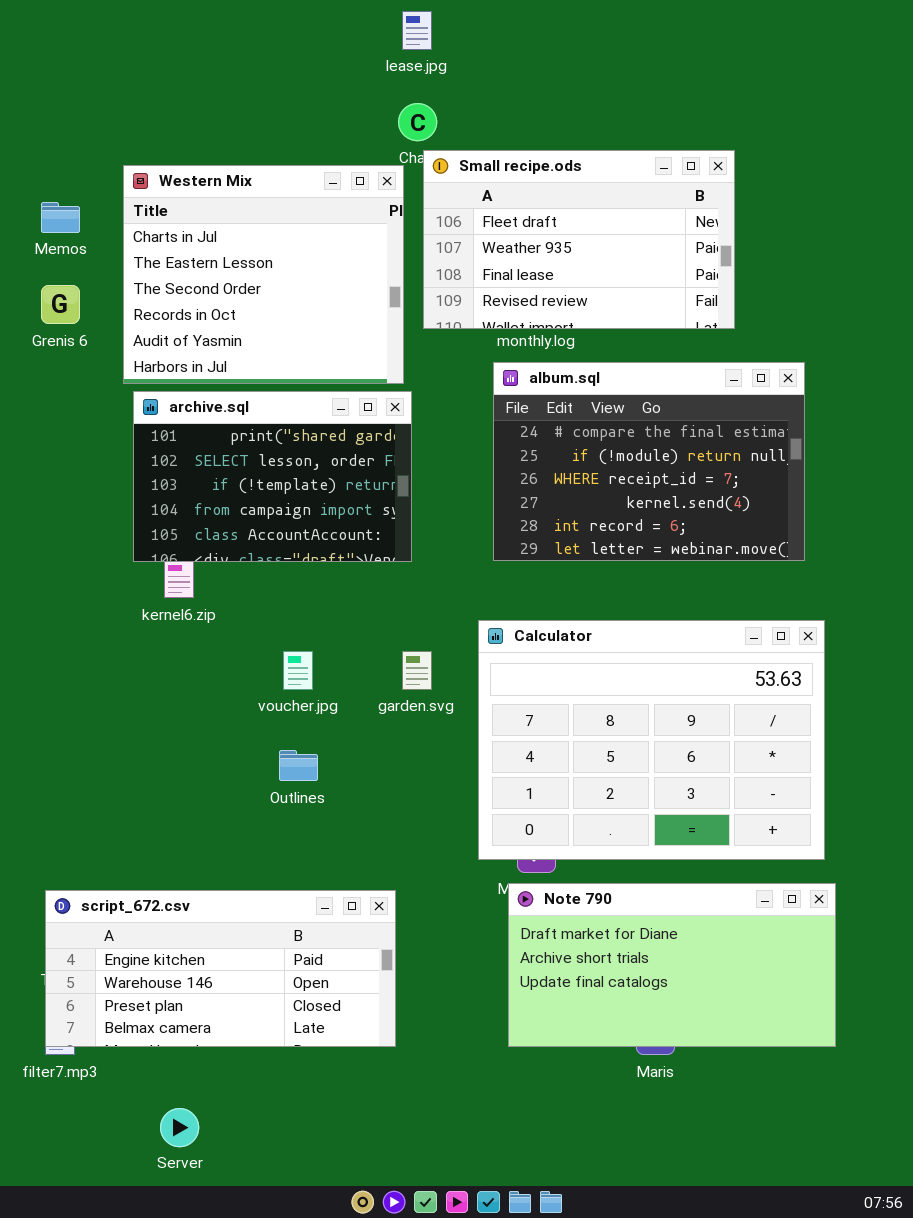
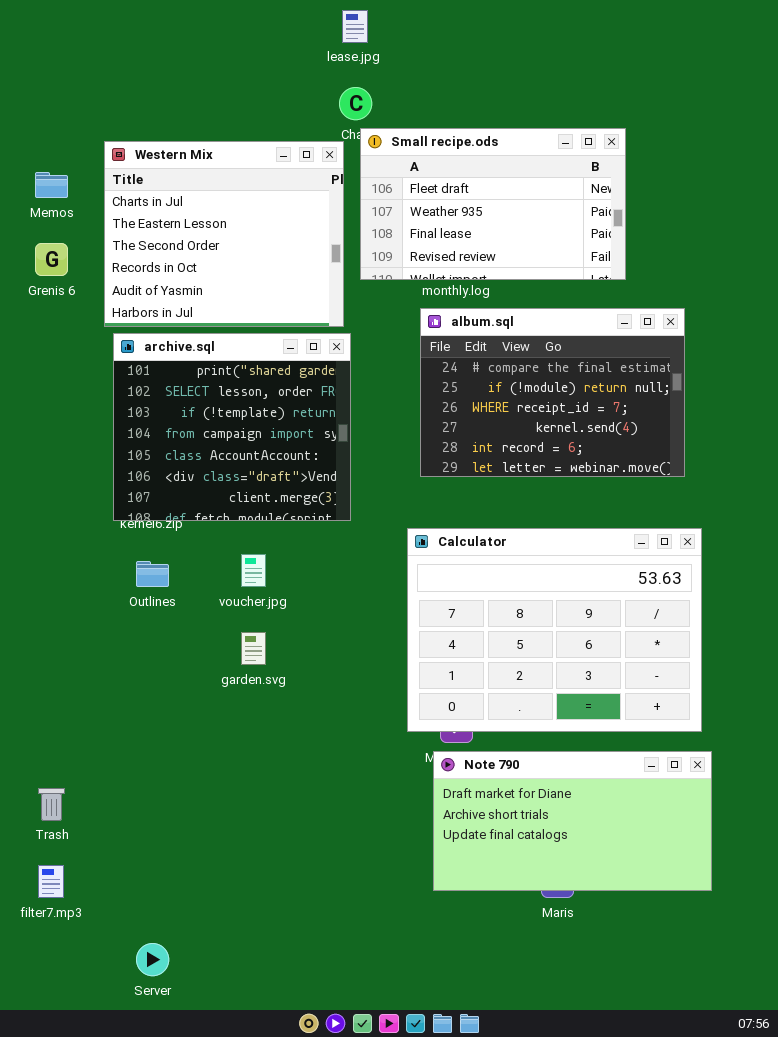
archive.sql: [133,391,412,562] -> [113,333,351,521], resized
garden.svg: [402,651,432,690] -> [241,632,266,665], moved
Outlines: [279,750,318,781] -> [136,561,169,587], moved
script_672.csv: [45,890,396,1047] -> none, closed

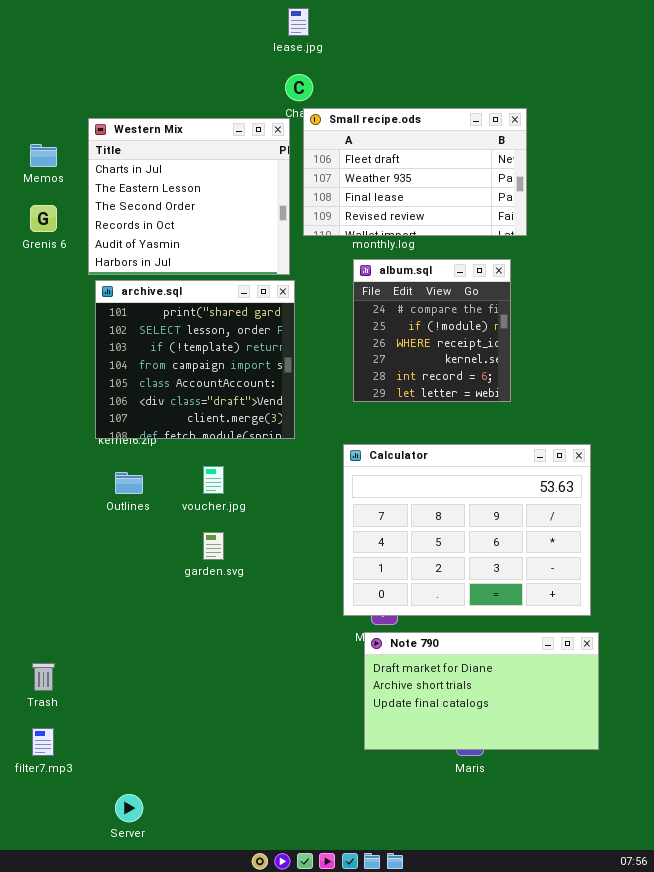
album.sql: [420,308,685,477] -> [353,259,511,402], resized

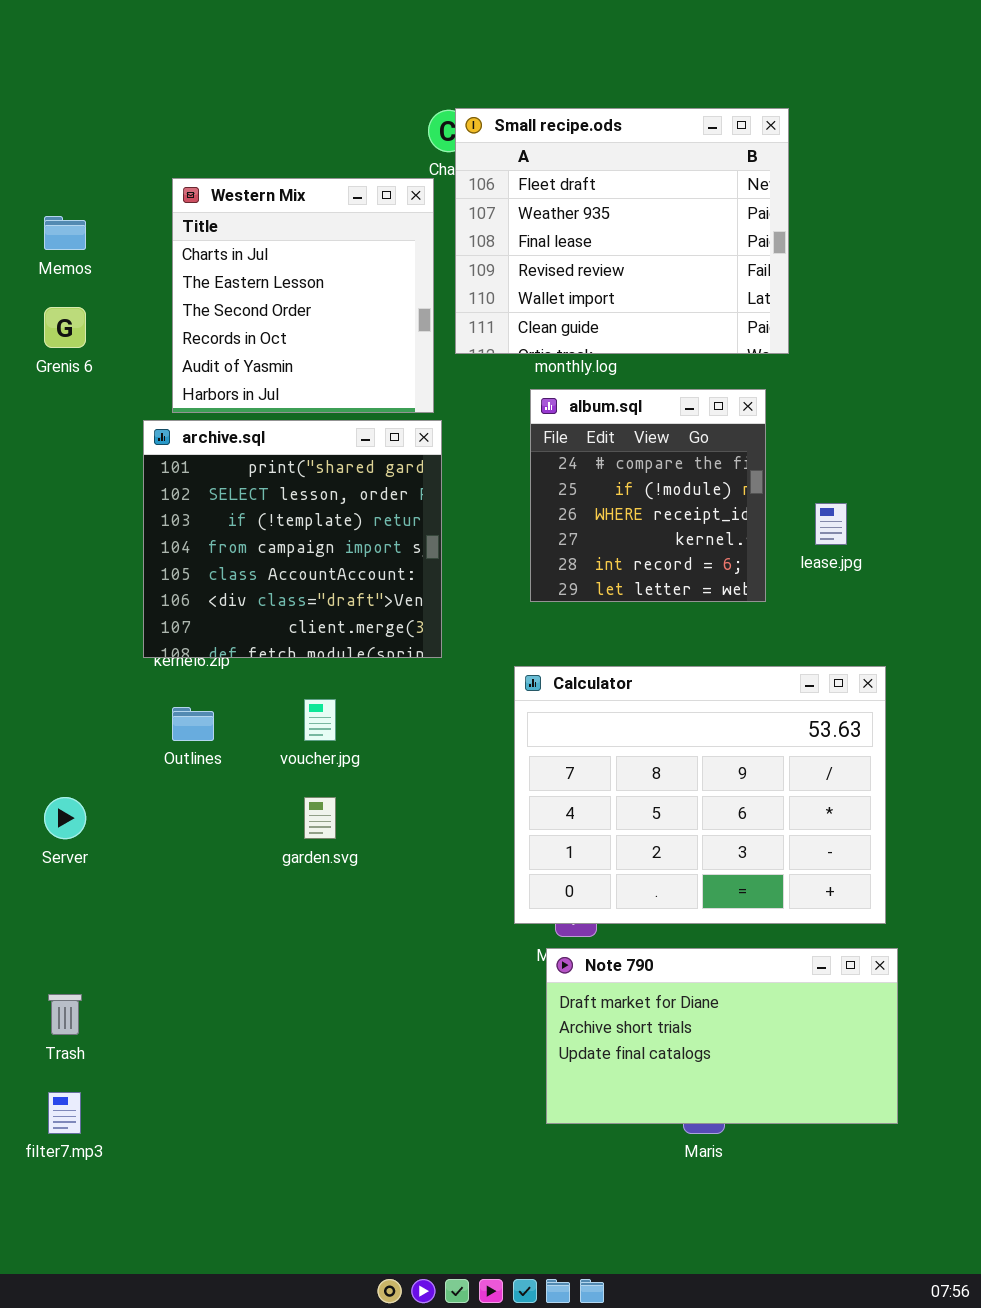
lease.jpg: [288,8,309,36] -> [815,503,847,545], moved
Small recipe.ods: [303,108,527,236] -> [455,108,789,354], resized
Western Mix: [88,118,290,275] -> [172,178,434,413], resized
Server: [115,794,143,822] -> [44,797,86,839], moved

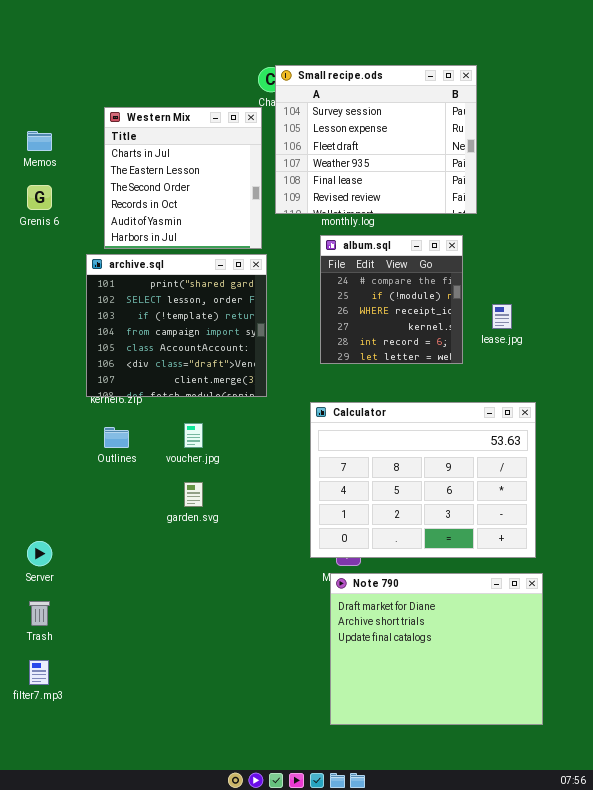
Small recipe.ods: [455,108,789,354] -> [275,65,477,214], scrolled up 2 rows
Server: [44,797,86,839] -> [27,541,52,566], moved
Note 790: [546,948,898,1124] -> [330,573,543,725], resized

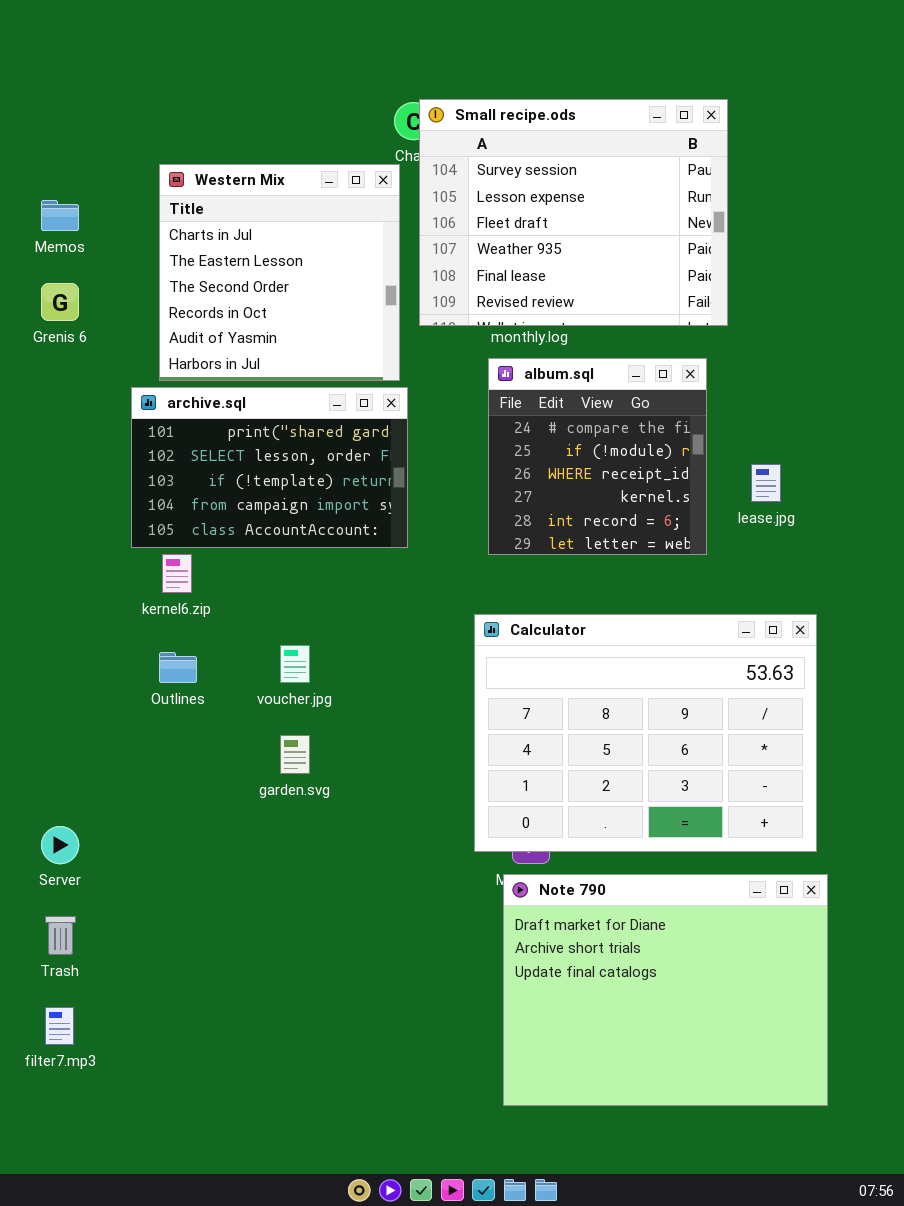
archive.sql: [86,254,267,397] -> [131,387,408,548], resized

